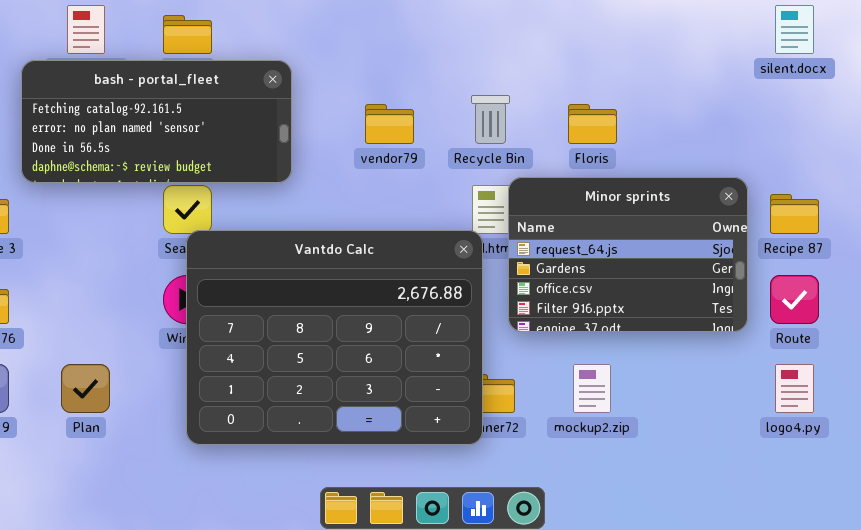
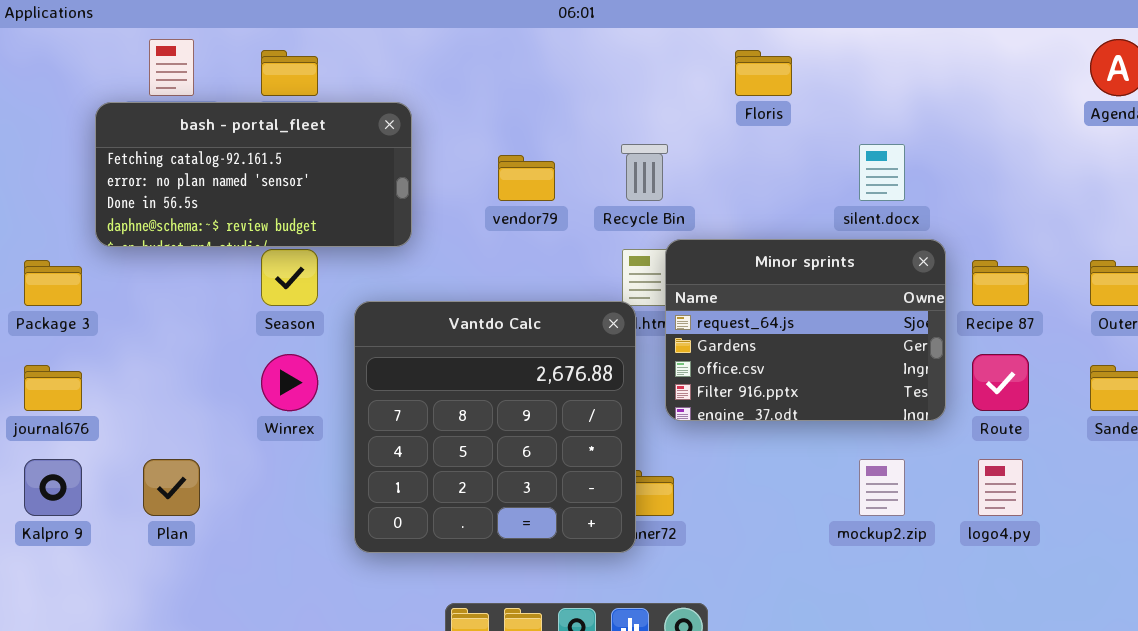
silent.docx: [775,5,814,54] -> [859,144,905,201], moved
Floris: [568,104,617,144] -> [735,50,792,96], moved
Vantdo Calc: [186,230,483,445] -> [354,301,636,553], resized
mockup2.zip: [573,364,611,413] -> [859,459,905,516], moved

